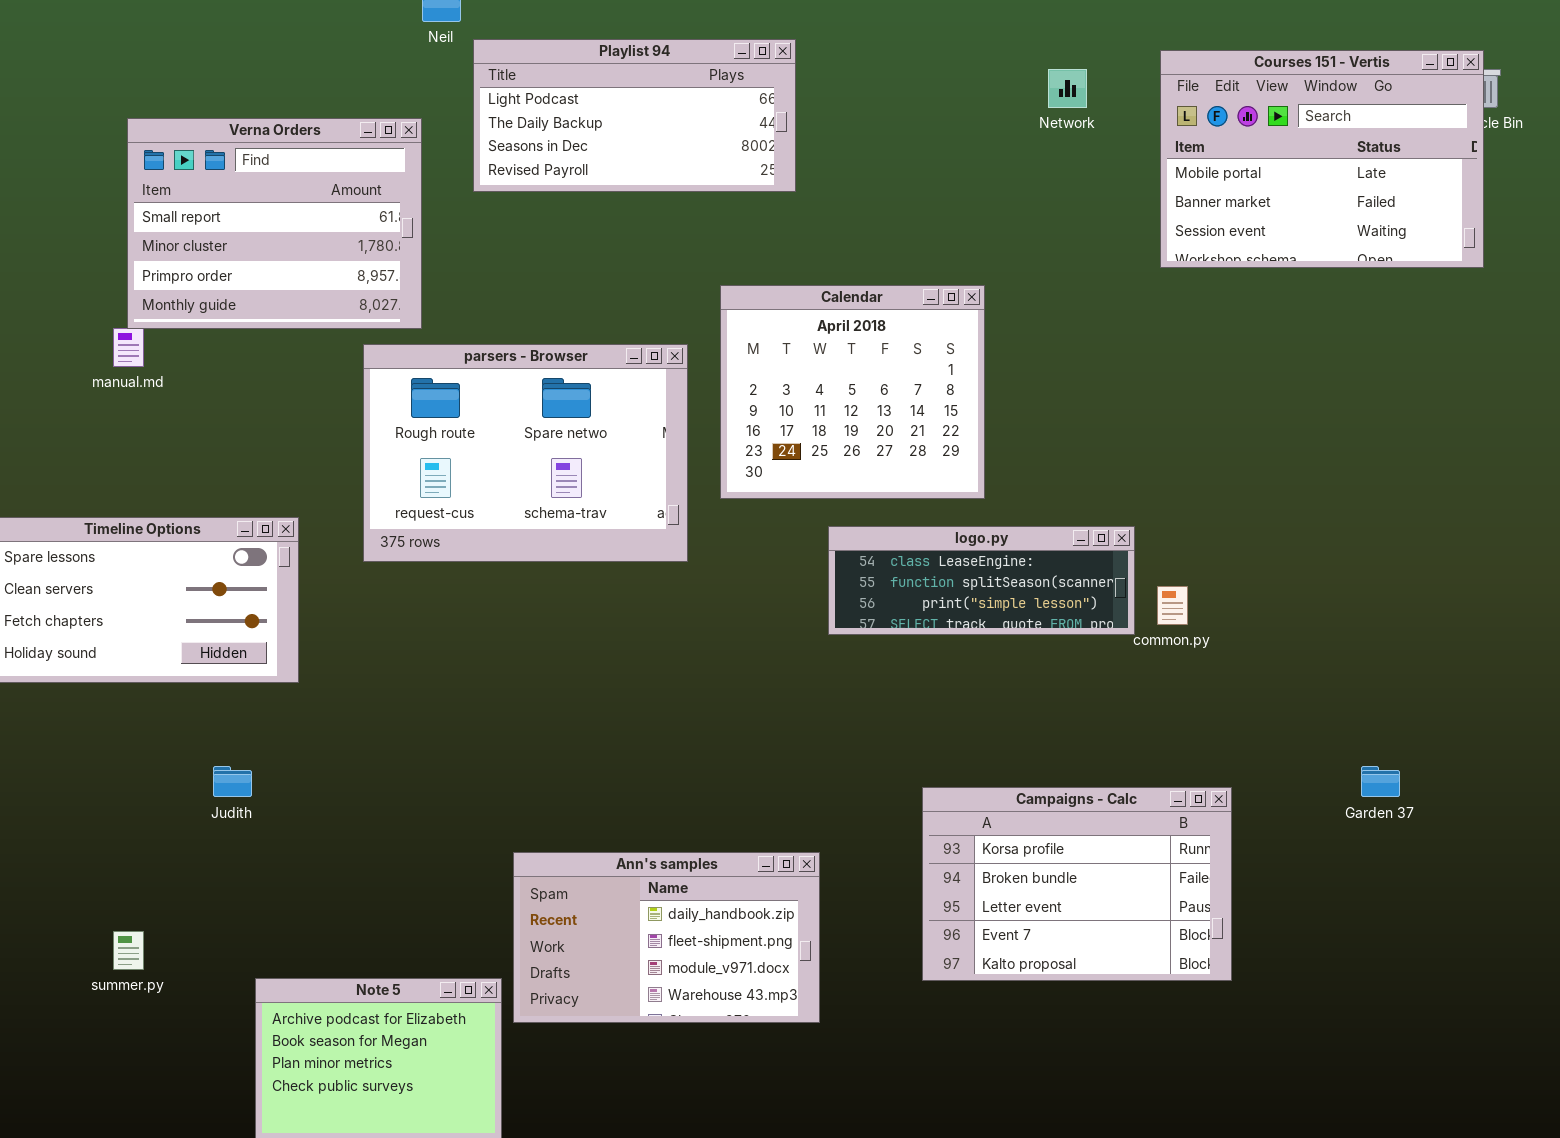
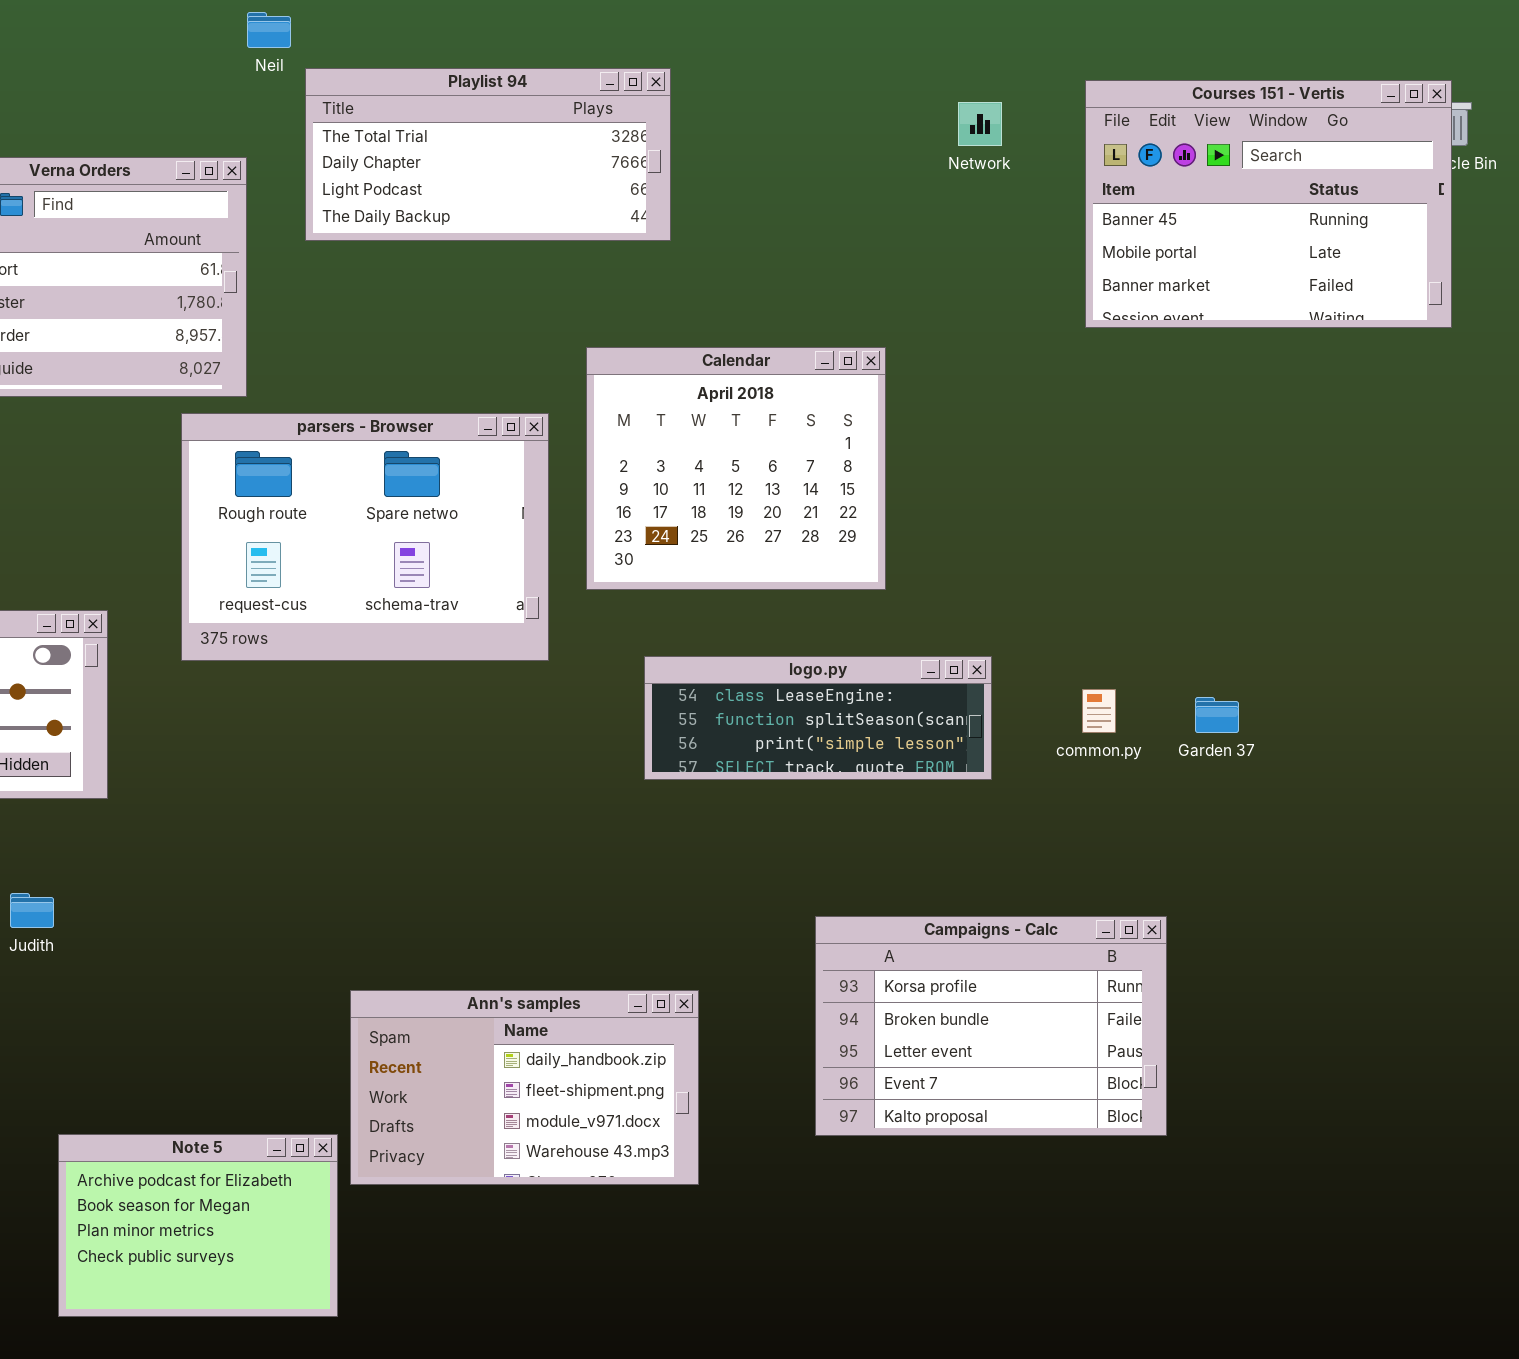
Playlist 94: [473,39,796,192] -> [305,68,671,241], scrolled up 2 rows
Courses 151 - Vertis: [1160,50,1484,268] -> [1085,80,1452,328], scrolled up 1 row
logo.py: [828,526,1135,635] -> [644,656,992,780], moved
Garden 37: [1361,766,1400,797] -> [1195,697,1239,733], moved

